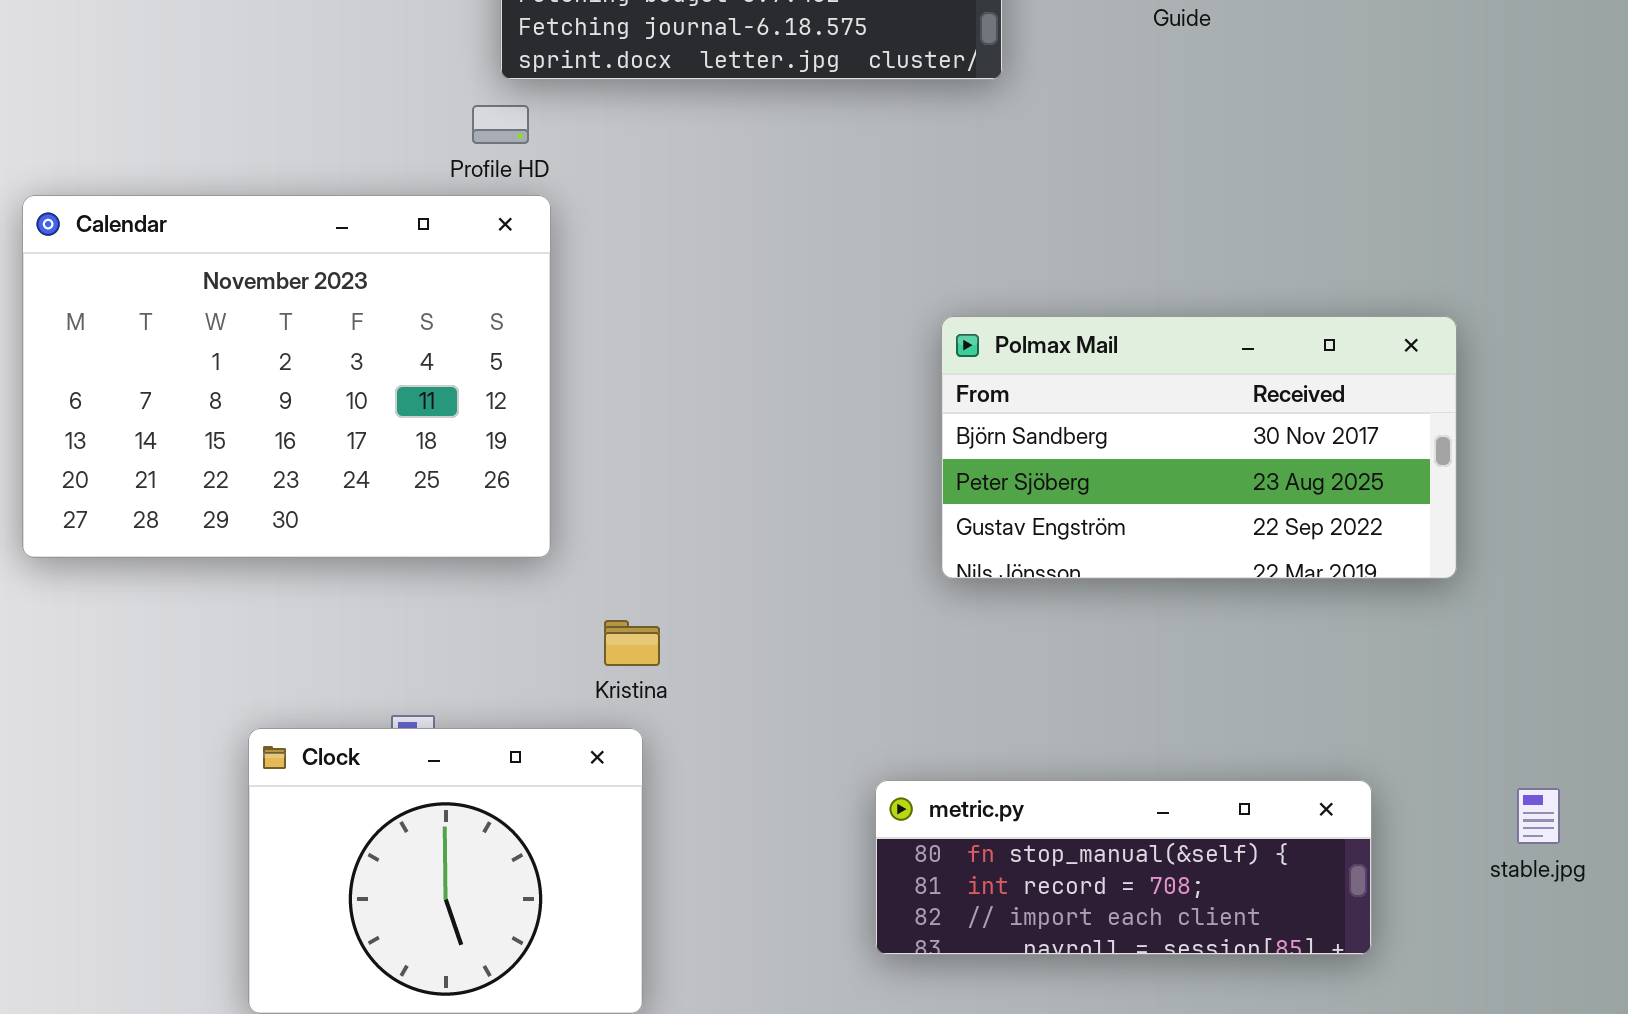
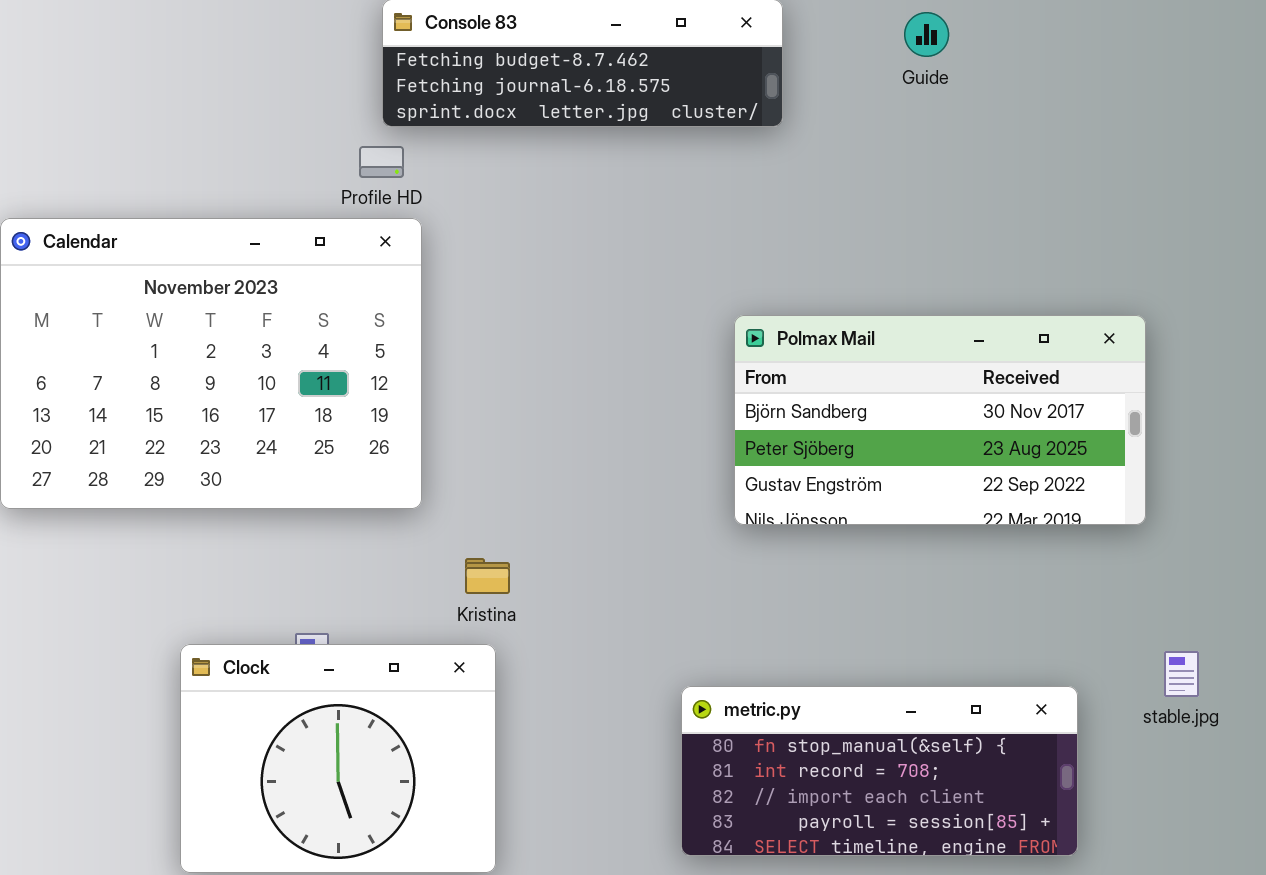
metric.py: [875,780,1372,955] -> [681,686,1078,856], resized
stable.jpg: [1517,788,1560,844] -> [1164,651,1199,697], moved

